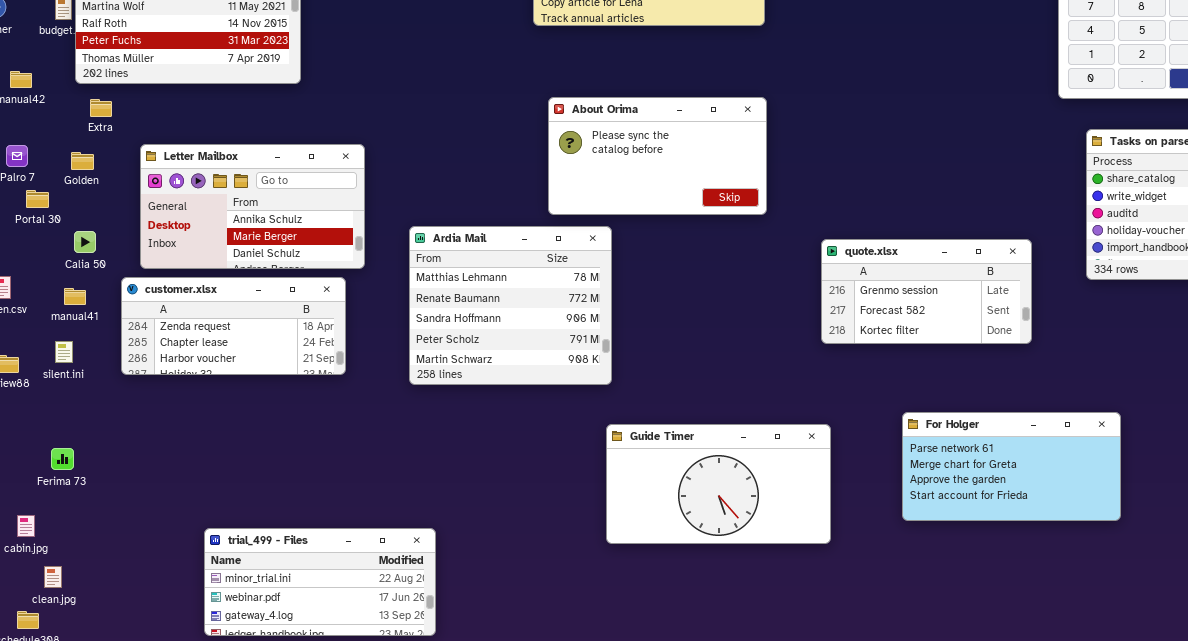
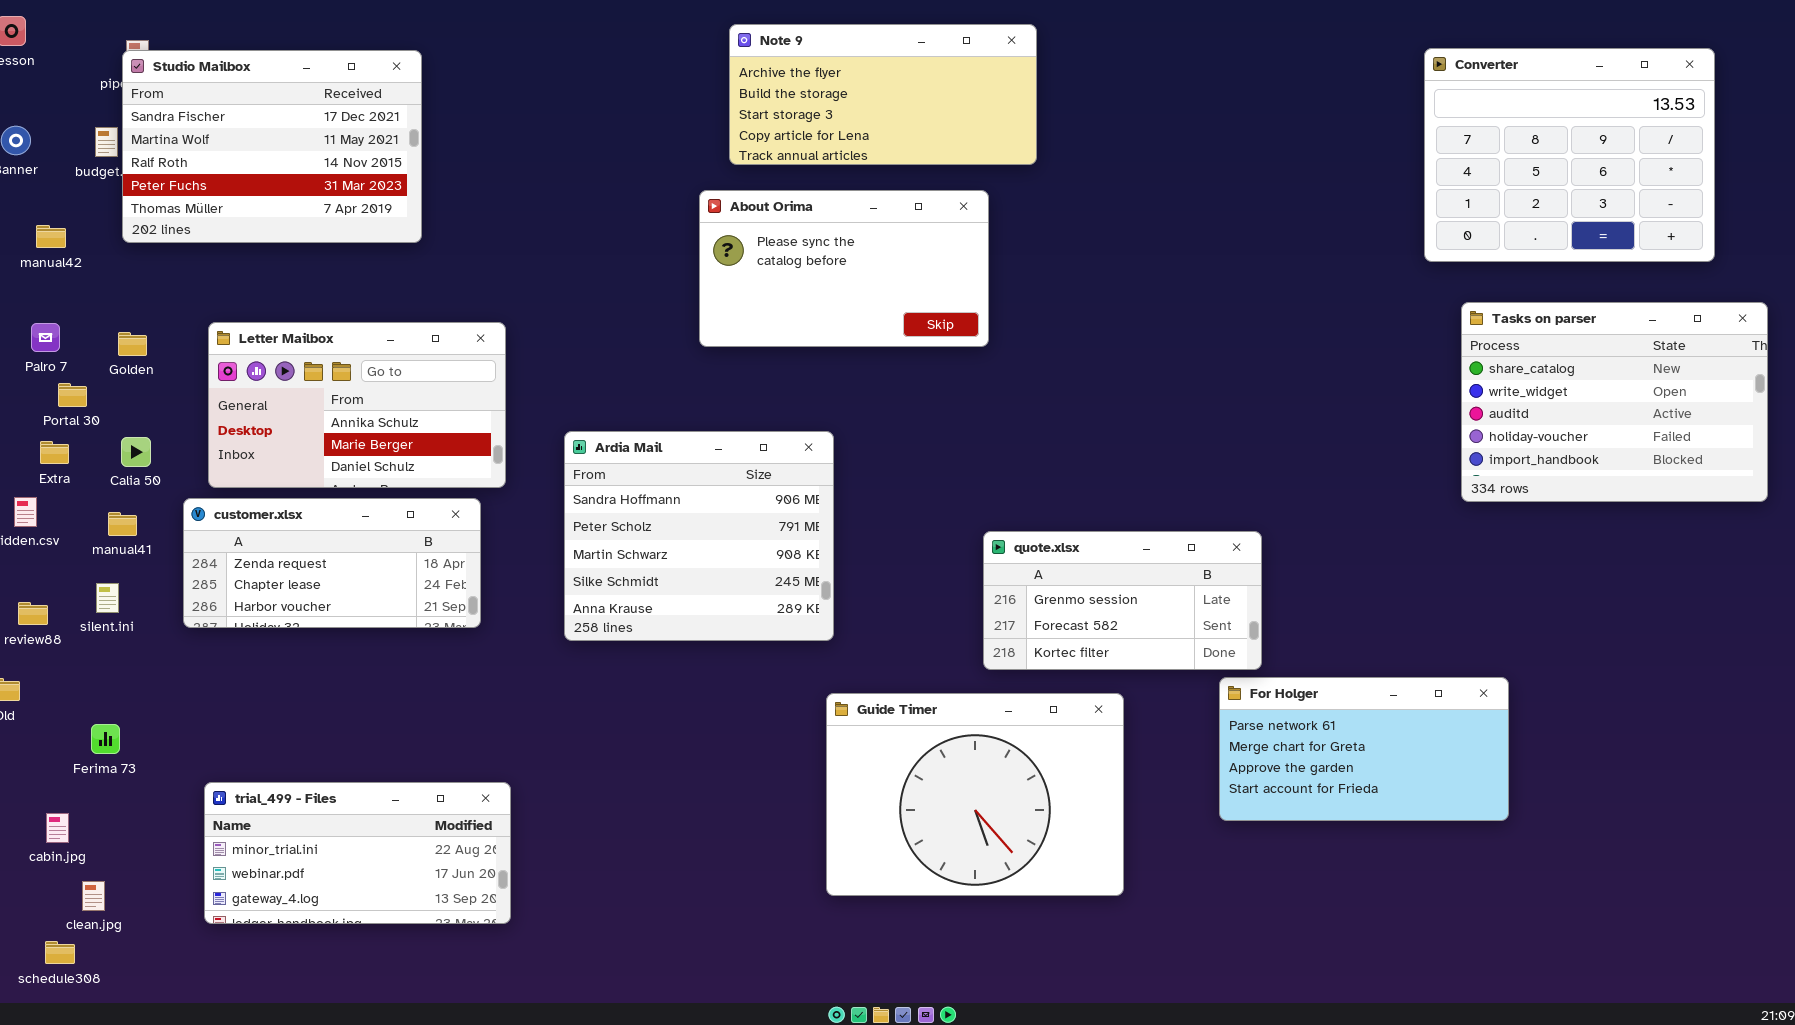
About Orima: [548,97,767,215] -> [699,190,989,347], moved
Extra: [90,99,112,117] -> [40,441,69,464], moved
Ardia Mail: [409,226,612,385] -> [564,431,834,641], scrolled down 2 rows
quote.xlsx: [821,239,1032,344] -> [983,531,1262,670], moved
Guide Timer: [606,424,831,544] -> [826,693,1124,896], resized
trial_499 - Files: [204,528,436,636] -> [204,782,511,924], moved

